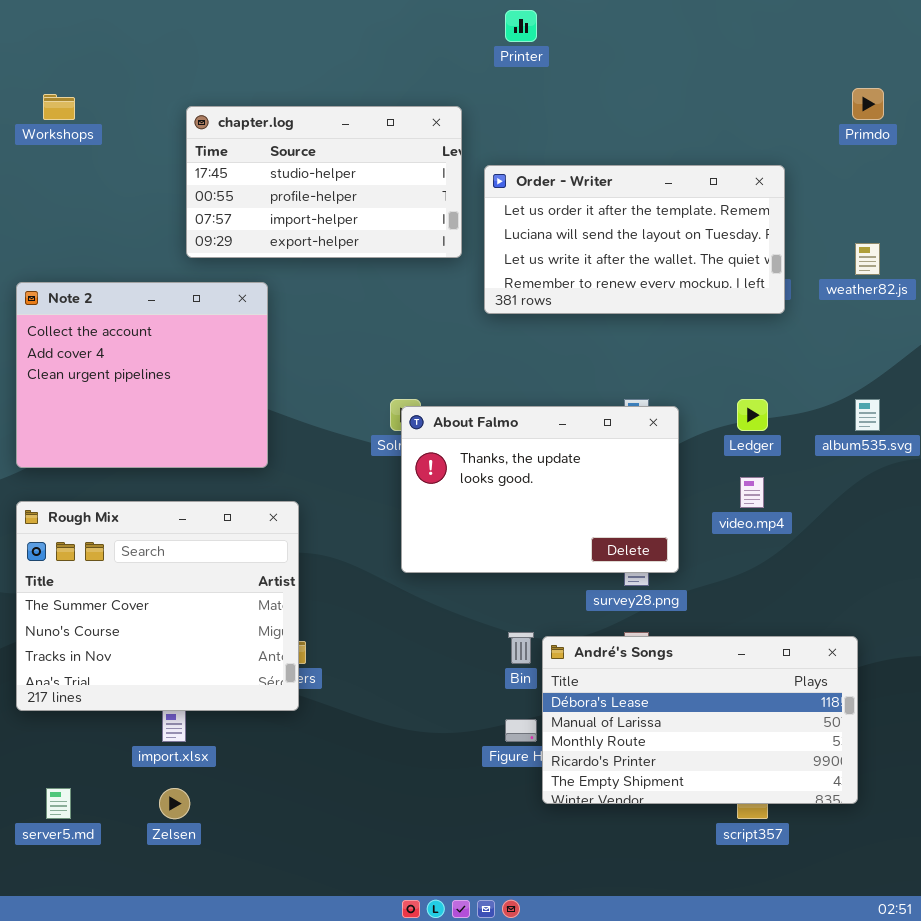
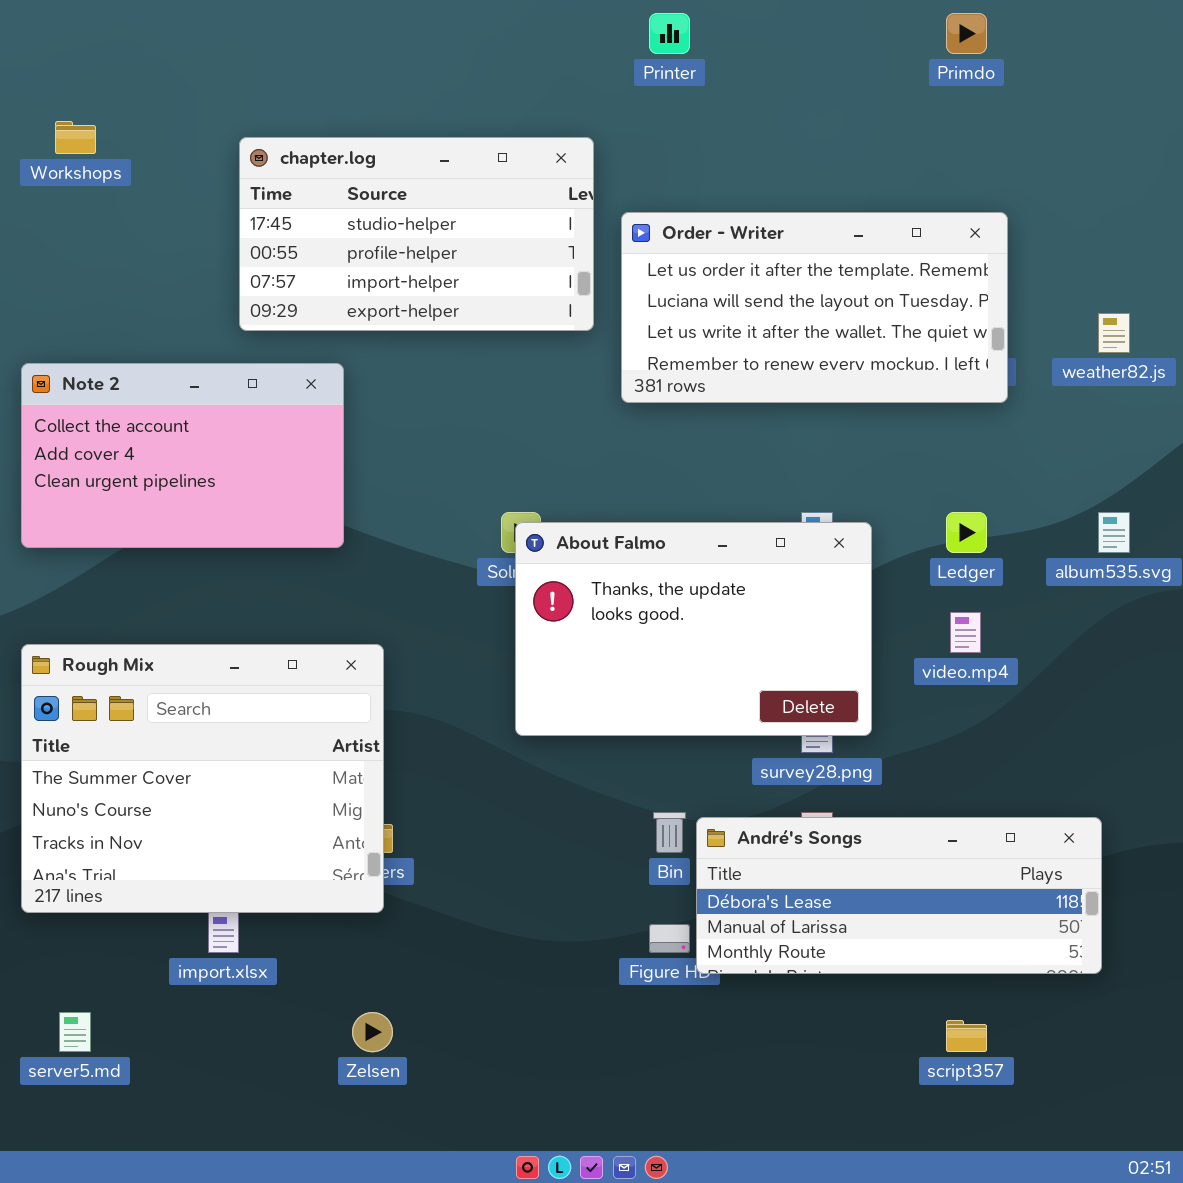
Primdo: [852,88,884,120] -> [946,13,987,54], moved
Note 2: [16,282,268,468] -> [21,363,344,548], resized
André's Songs: [542,636,858,804] -> [696,817,1102,974], resized
Zelsen: [159,788,190,819] -> [352,1012,393,1052], moved

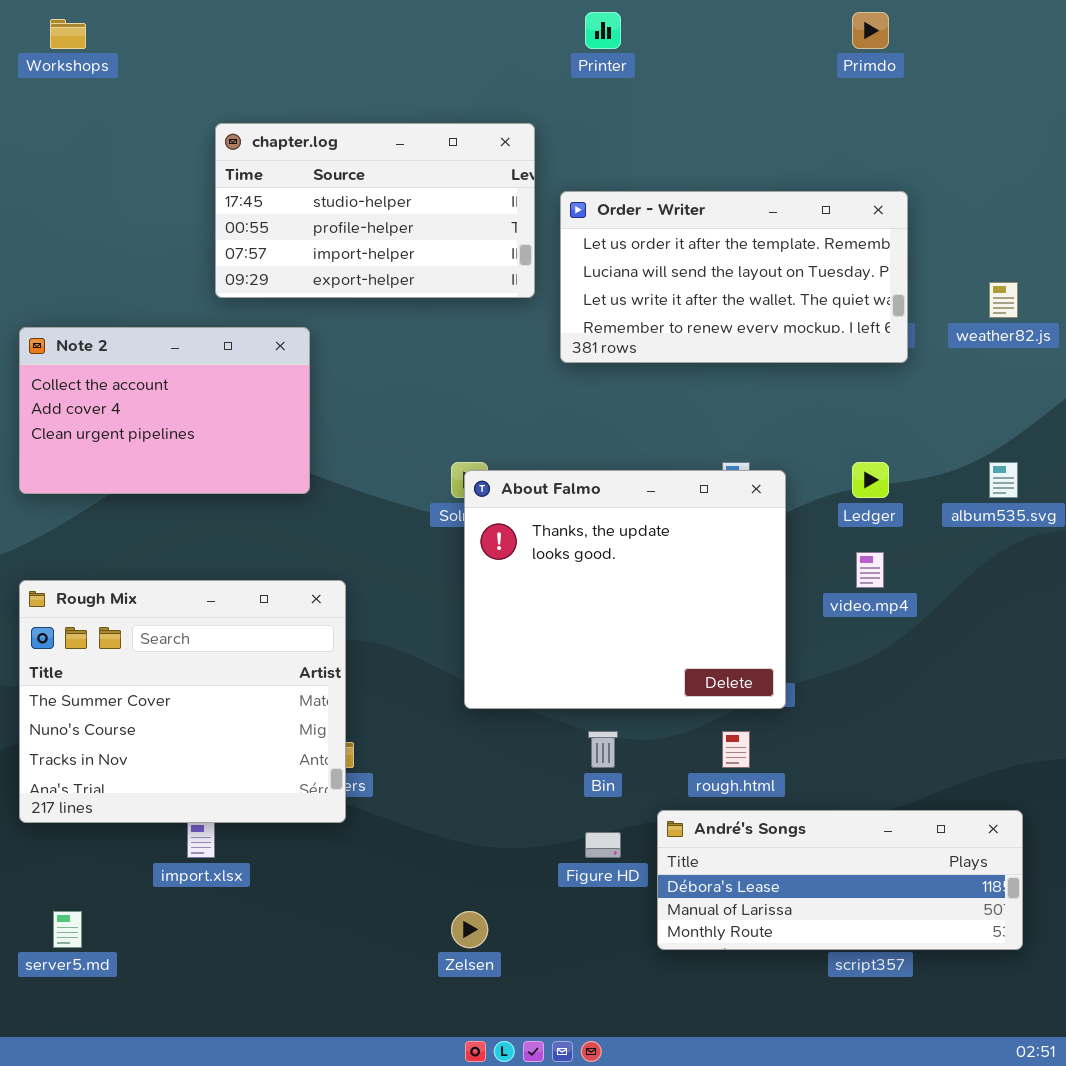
Workshops: [55,121,96,154] -> [50,19,86,49], moved
About Falmo: [515,522,872,736] -> [464,470,786,709], resized
André's Songs: [696,817,1102,974] -> [657,810,1023,950], moved
Zelsen: [352,1012,393,1052] -> [451,911,488,948], moved

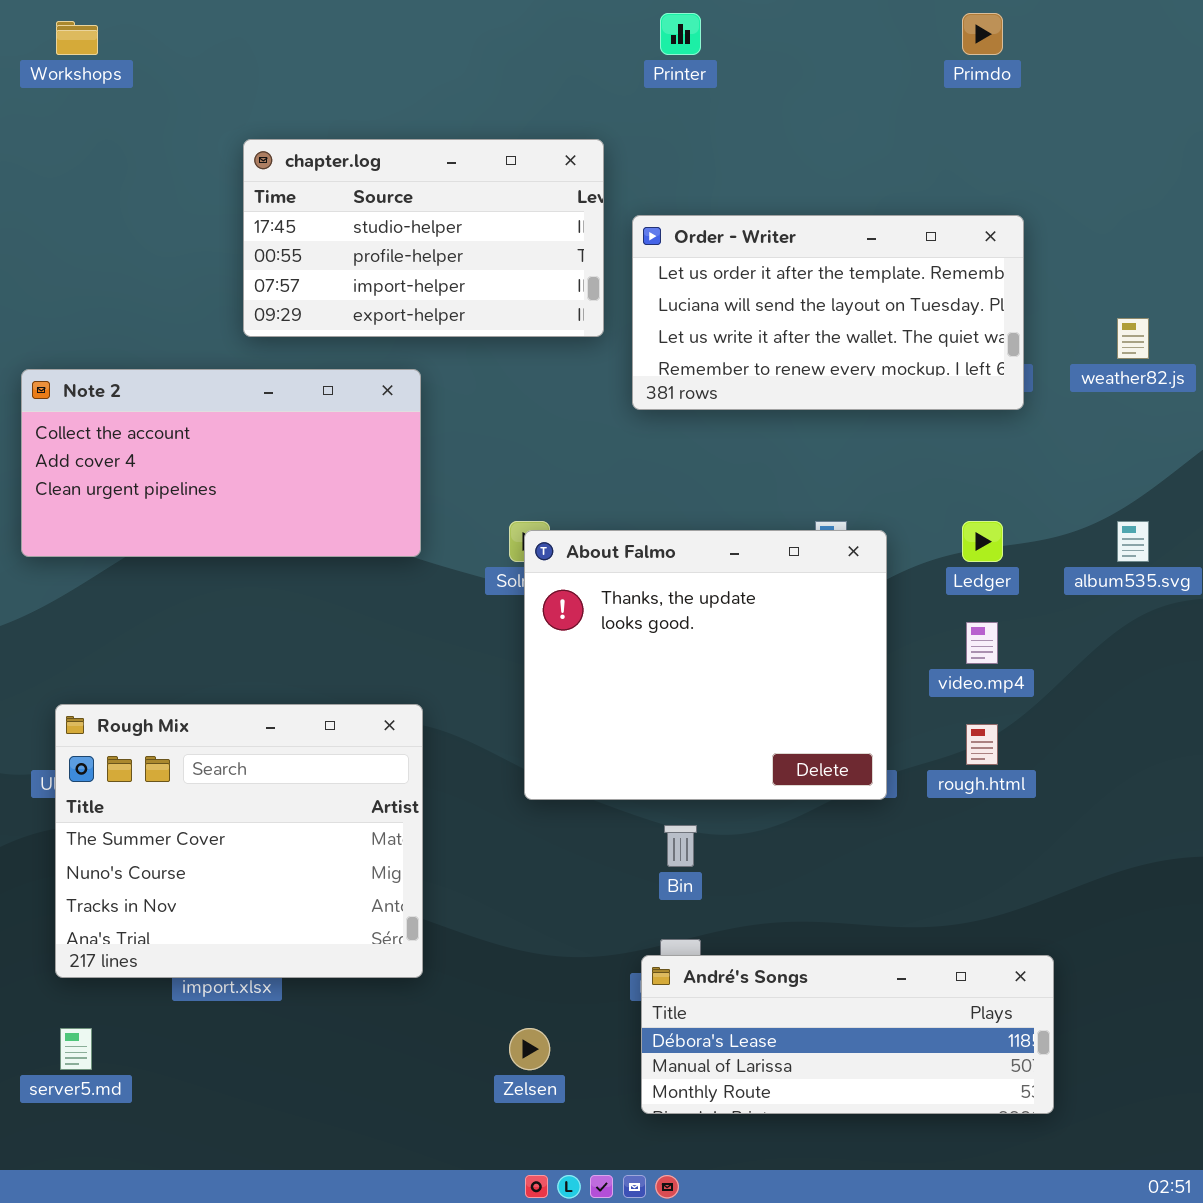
Note 2: [19,327,310,494] -> [21,369,421,557], resized
Rough Mix: [19,580,346,823] -> [55,704,423,978], moved
rough.html: [722,731,750,768] -> [966,724,998,765], moved
André's Songs: [657,810,1023,950] -> [641,955,1054,1114], moved

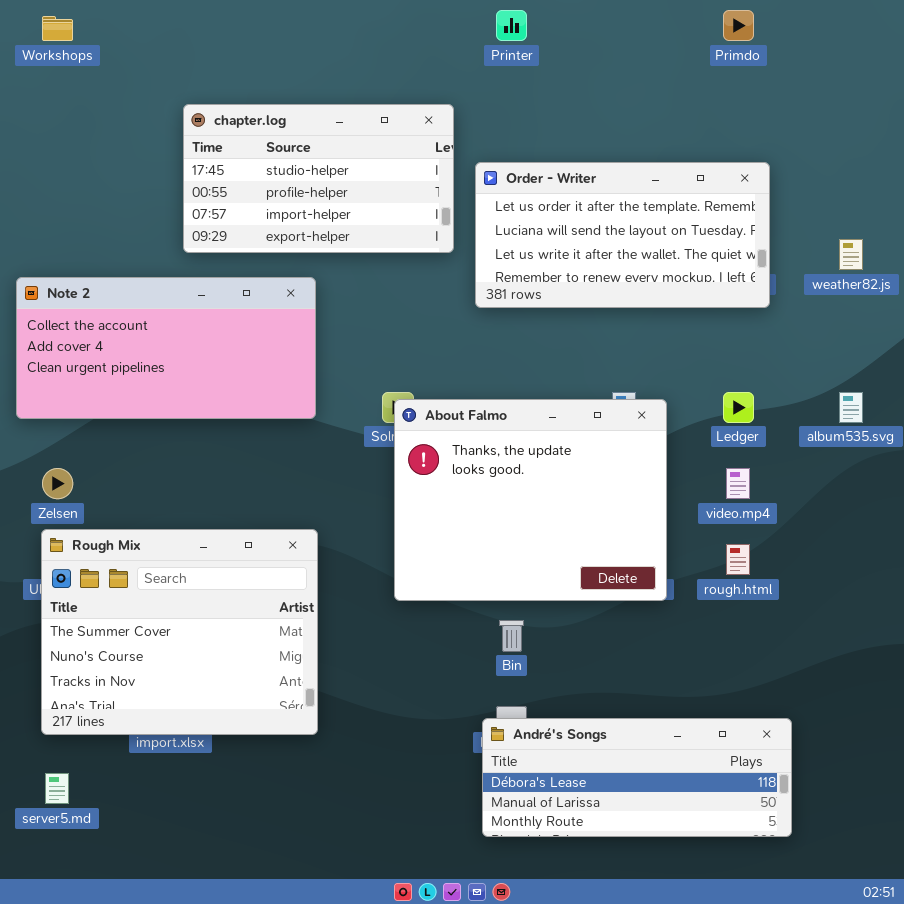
Zelsen: [509,1028,550,1070] -> [42,468,73,499], moved

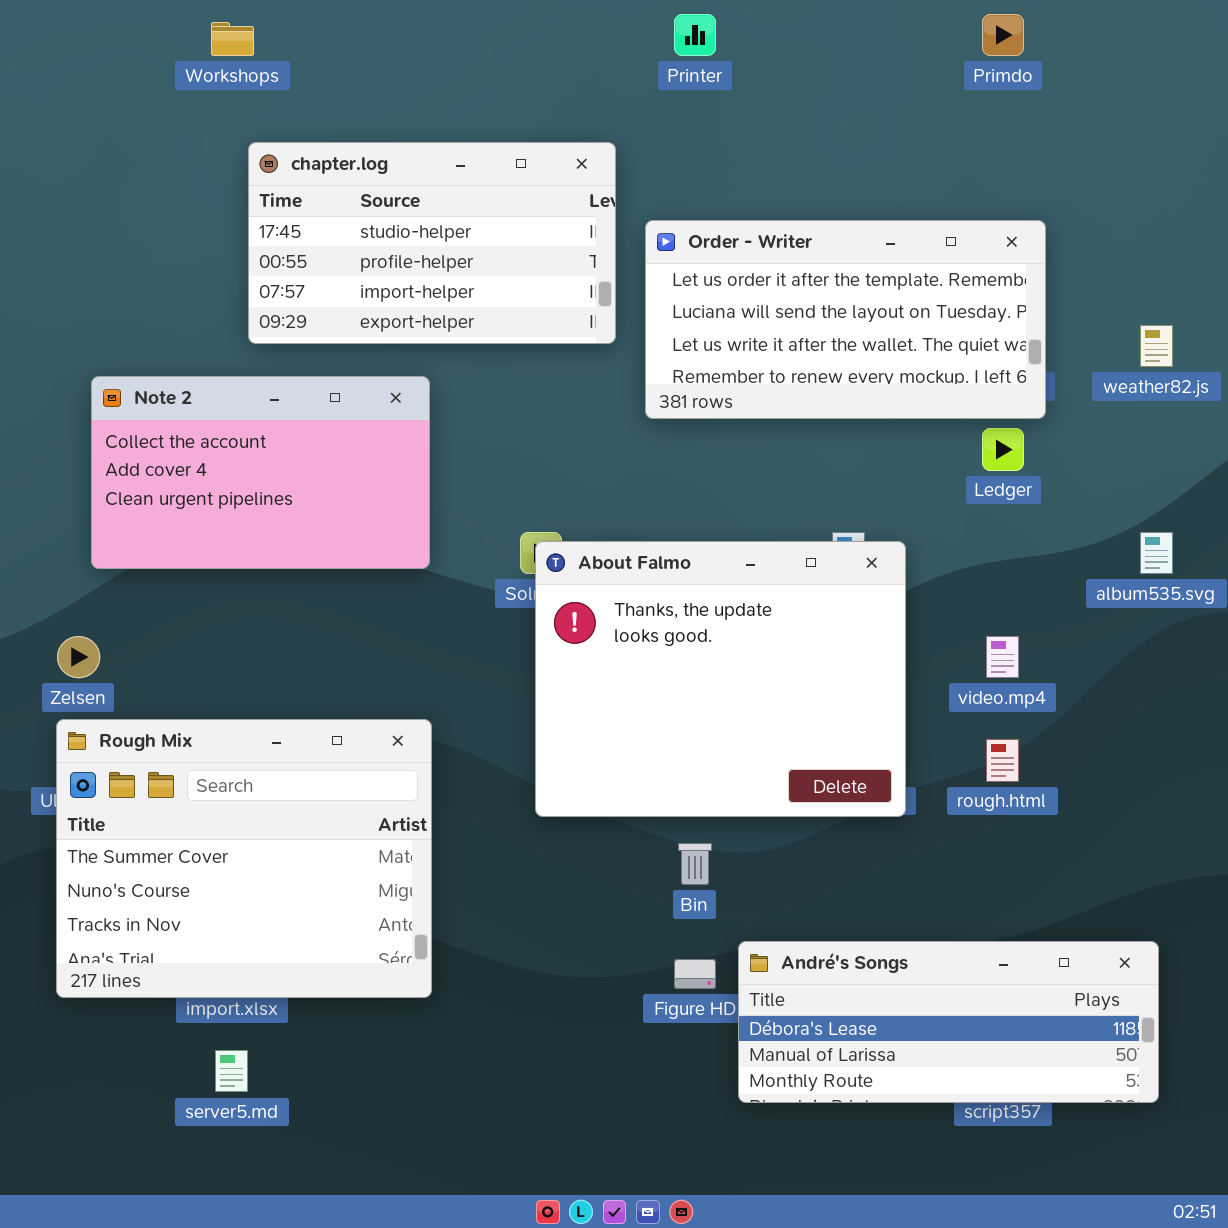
Workshops: [42,16,73,41] -> [211,22,254,56], moved
Note 2: [16,277,316,419] -> [91,376,430,569], resized
Ledger: [723,392,754,423] -> [982,428,1024,471], moved
André's Songs: [482,718,792,837] -> [738,941,1159,1103], moved
server5.md: [45,773,69,804] -> [215,1050,248,1092], moved

